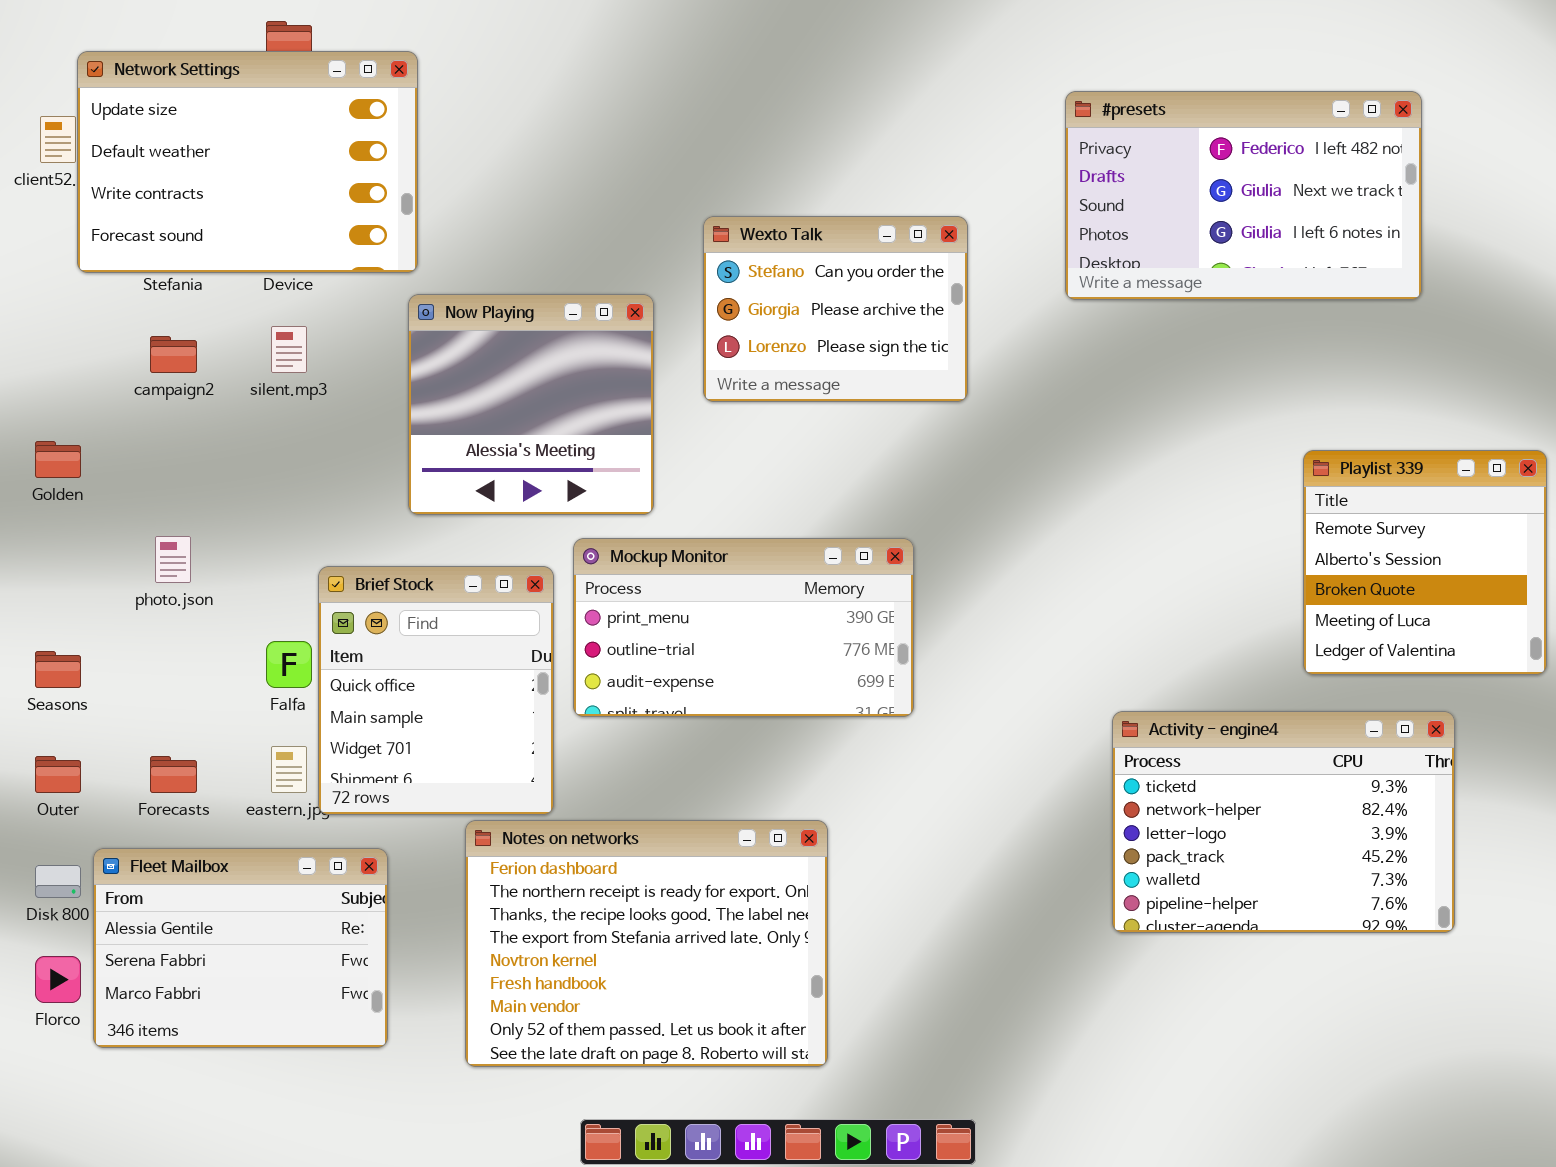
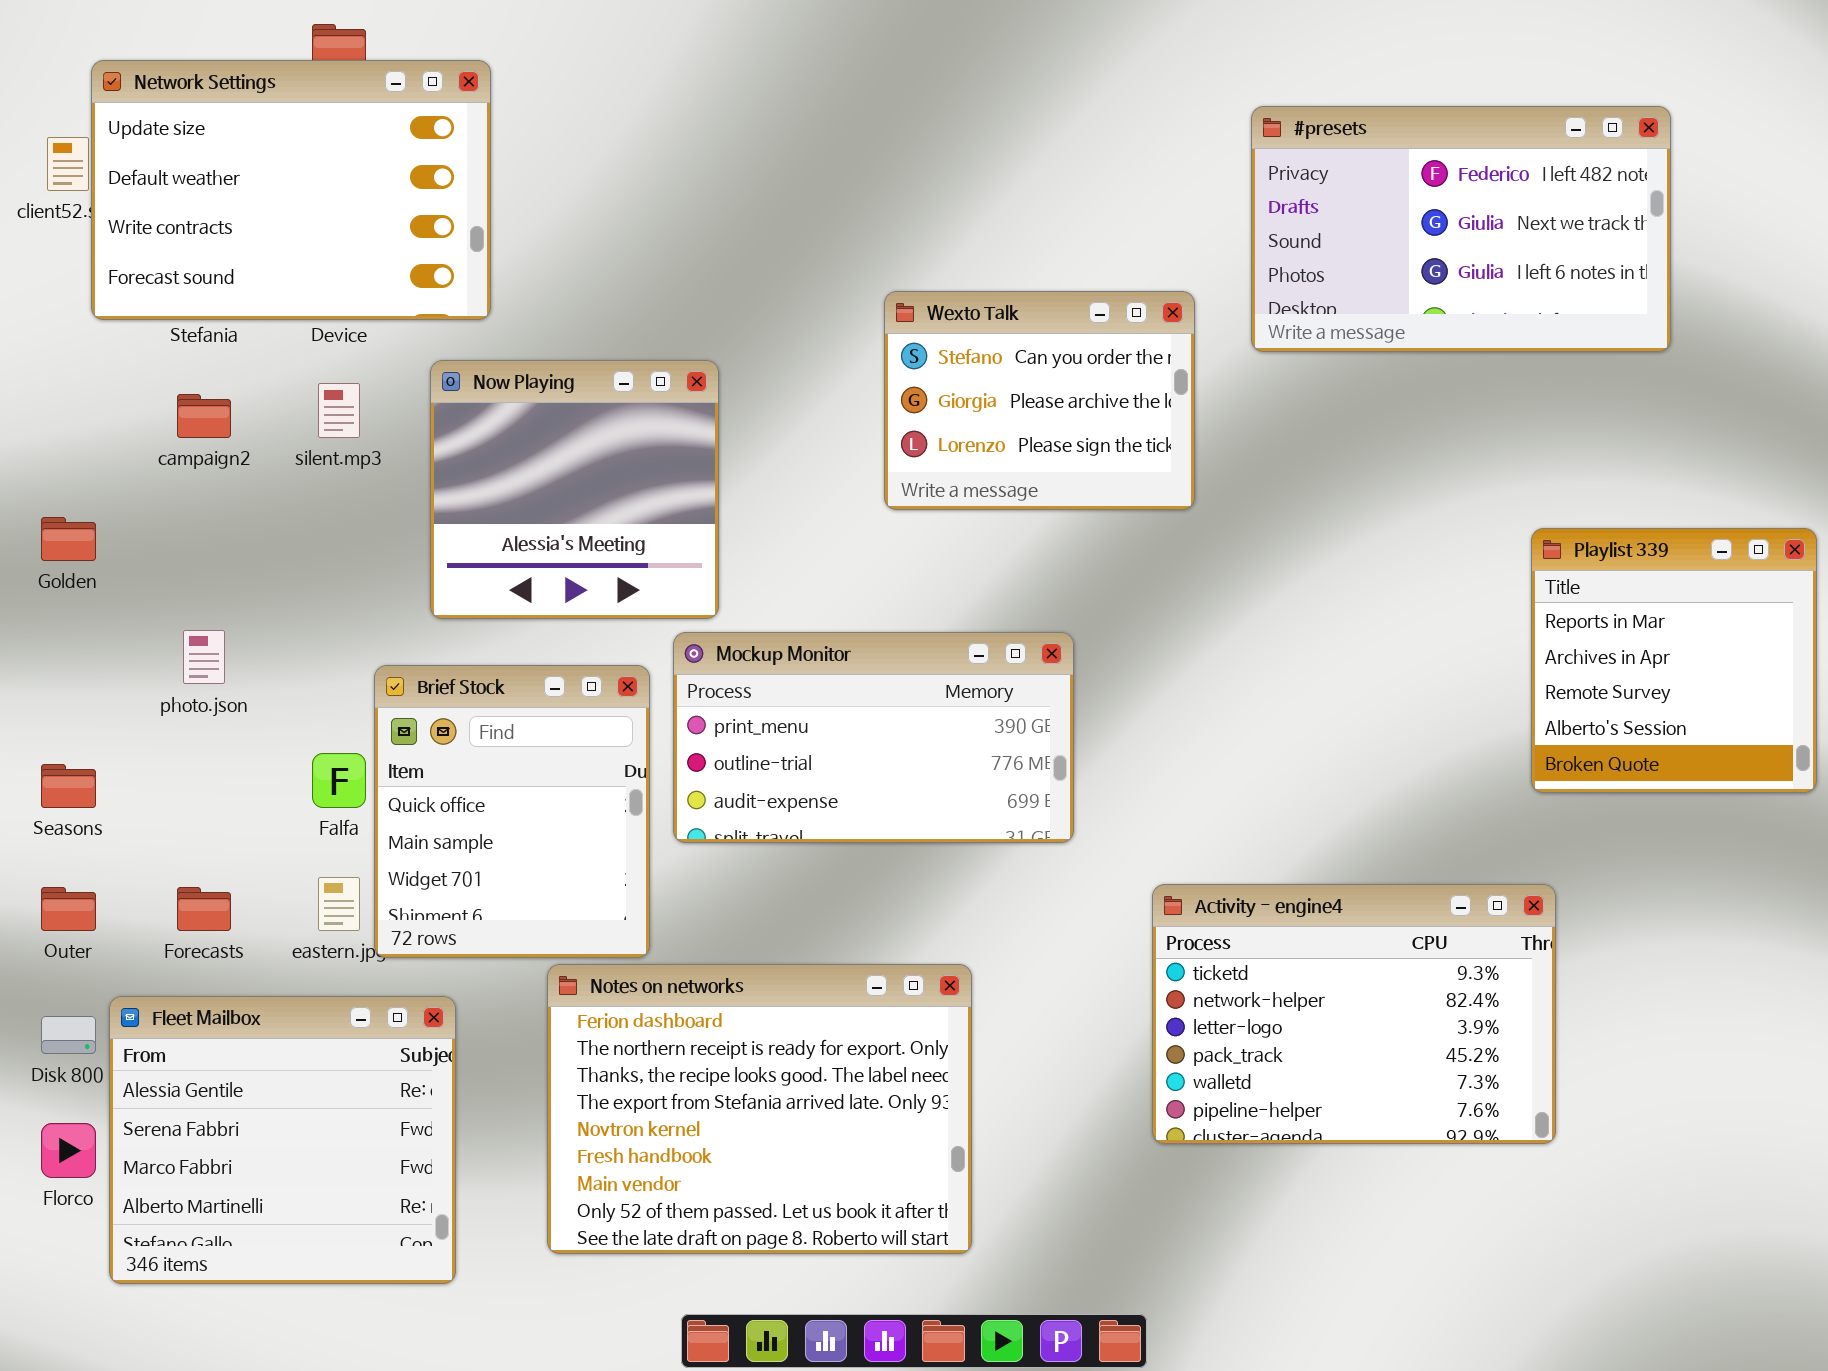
Wexto Talk: [703,216,968,402] -> [884,291,1195,510], moved
Now Playing: [408,294,654,515] -> [430,360,719,619], moved
Playlist 339: [1303,450,1547,675] -> [1531,528,1817,793], scrolled up 2 rows
Activity - engine4: [1112,711,1455,933] -> [1152,884,1556,1144], moved
Fleet Mailbox: [93,848,388,1048] -> [109,996,456,1284], resized

